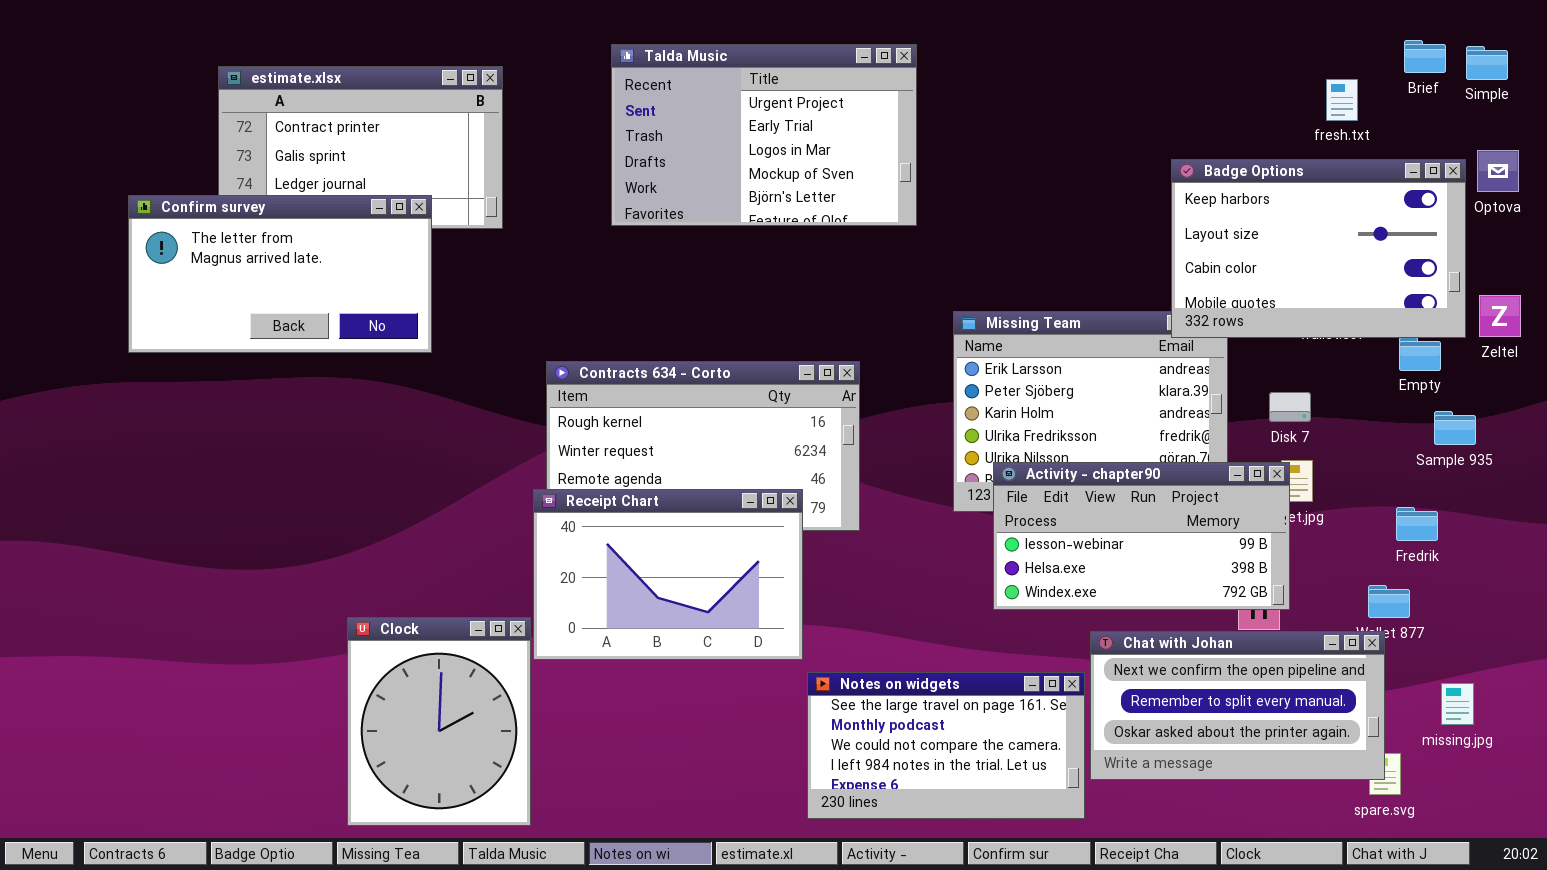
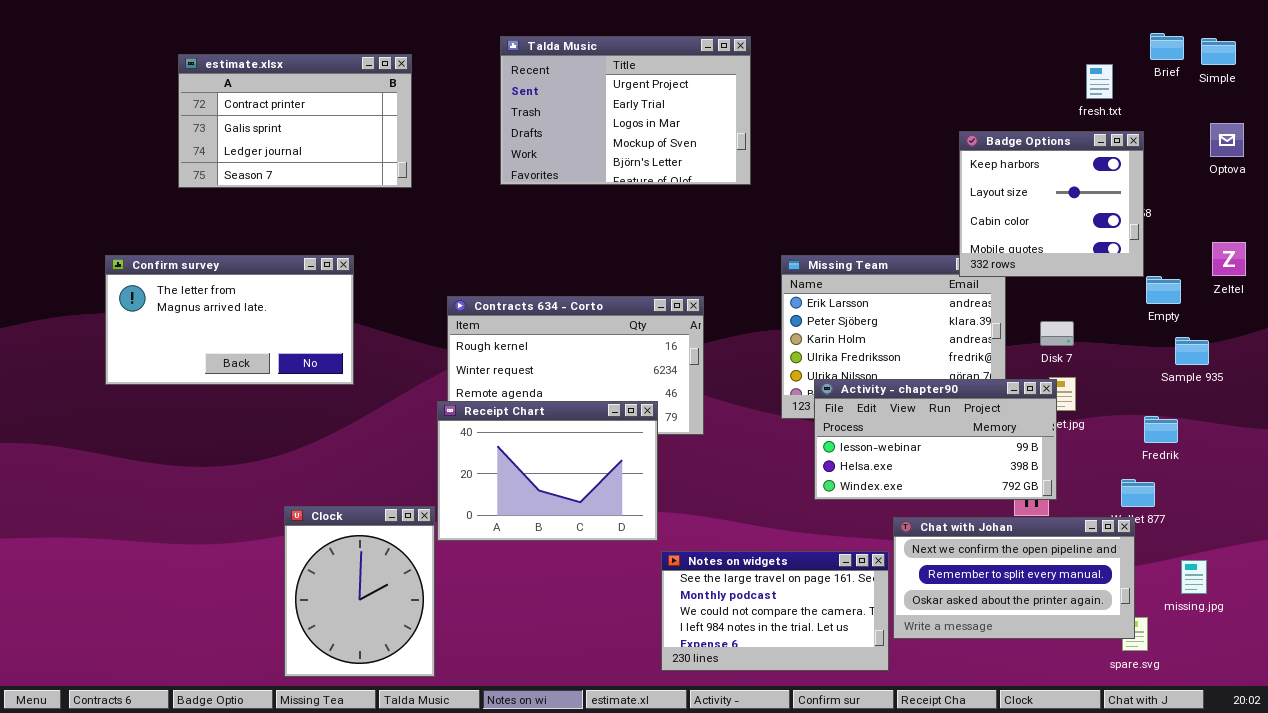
Badge Options: [1171,159,1466,338] -> [959,131,1144,277], resized
Confirm survey: [128,195,432,353] -> [105,255,354,385], moved

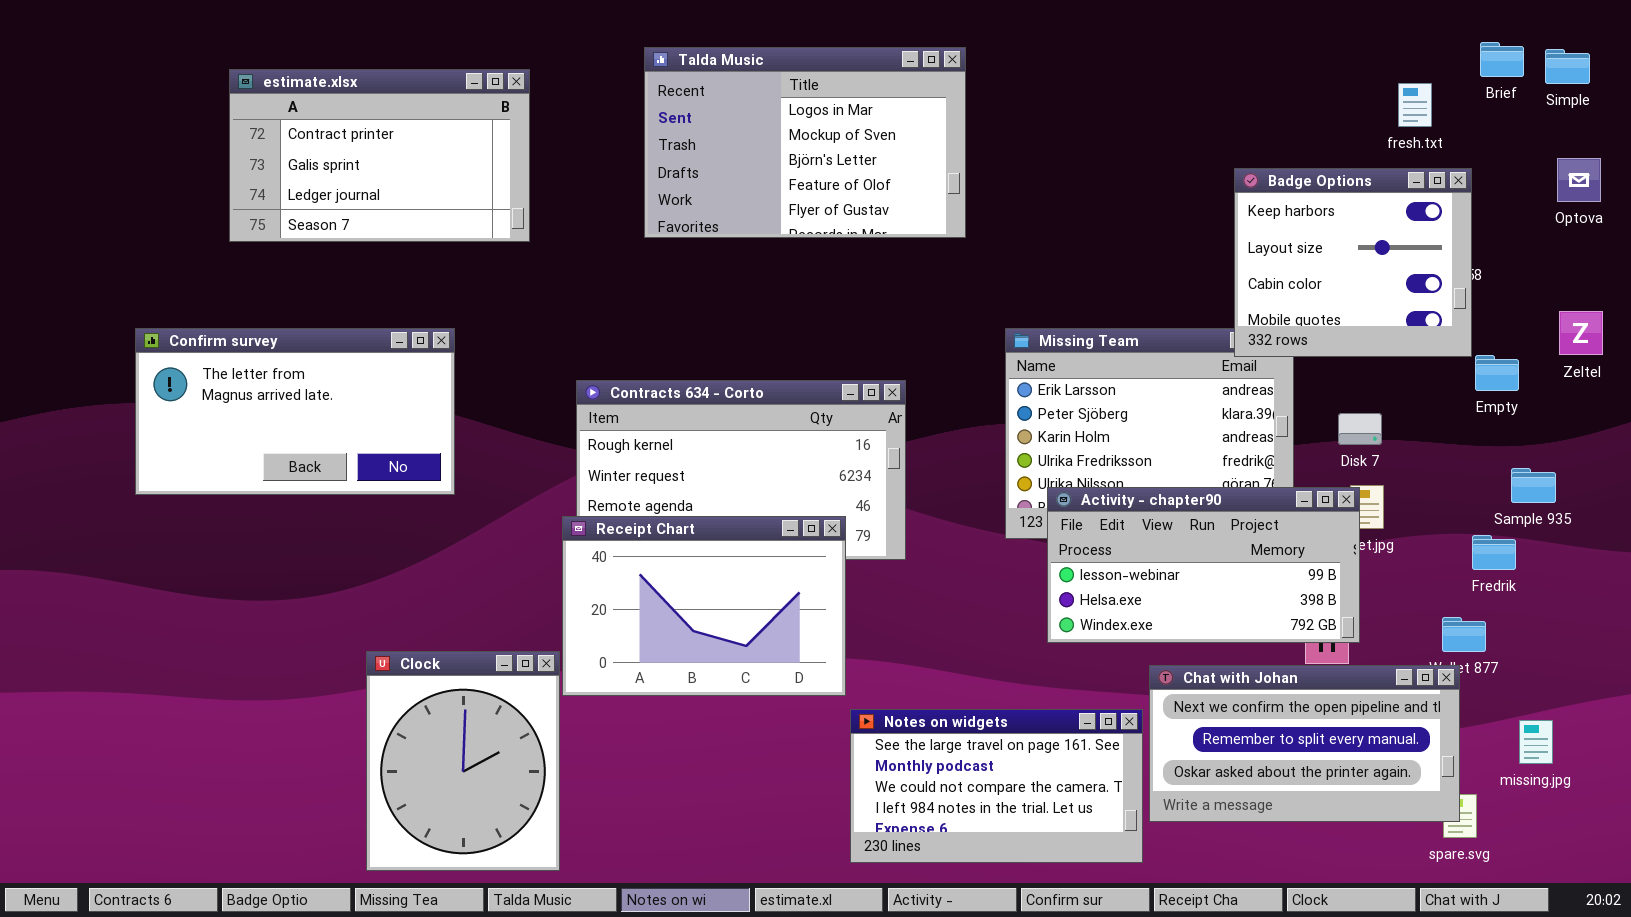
Talda Music: [500,36,751,185] -> [644,47,966,238], scrolled down 2 rows
Sample 935: [1175,337,1209,365] -> [1511,468,1556,503], moved

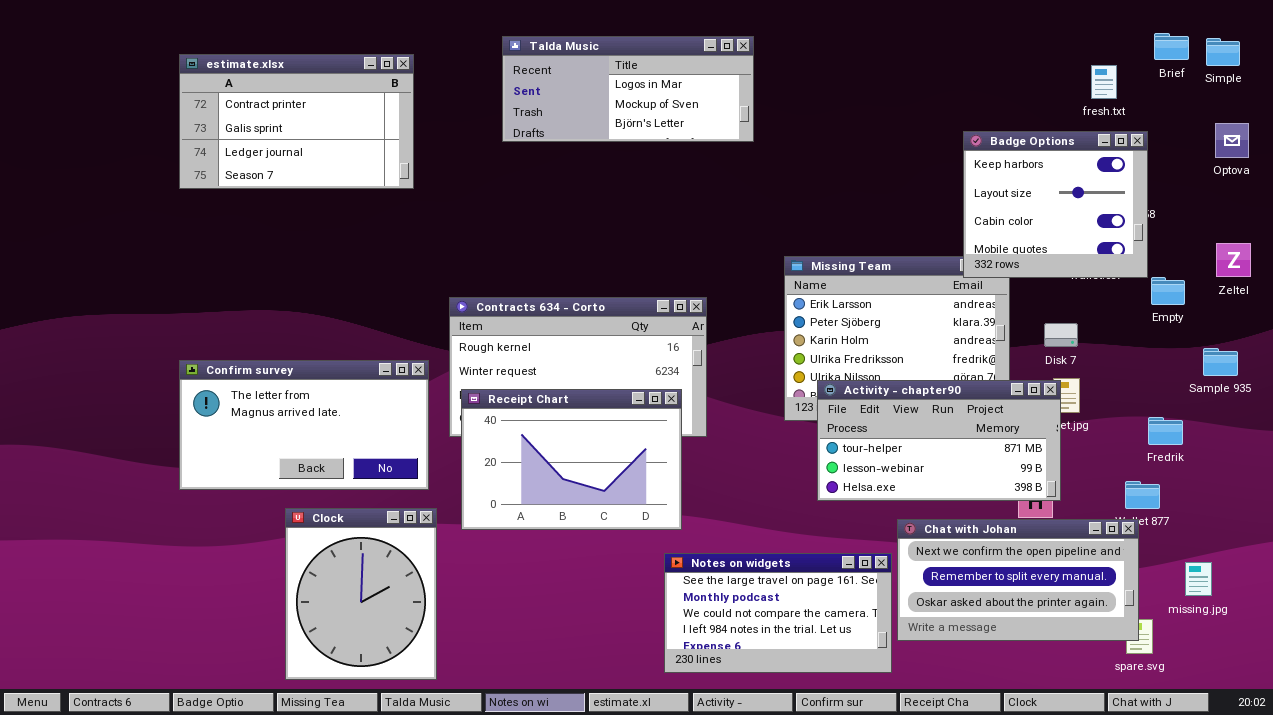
Talda Music: [644,47,966,238] -> [502,36,754,142], resized
Confirm survey: [135,328,455,495] -> [179,360,429,490], moved
Sample 935: [1511,468,1556,503] -> [1203,348,1238,376], moved
Activity - chapter90: [1047,487,1360,643] -> [817,380,1061,501], scrolled up 1 row
Receipt Chart: [562,516,846,696] -> [461,389,682,530], moved

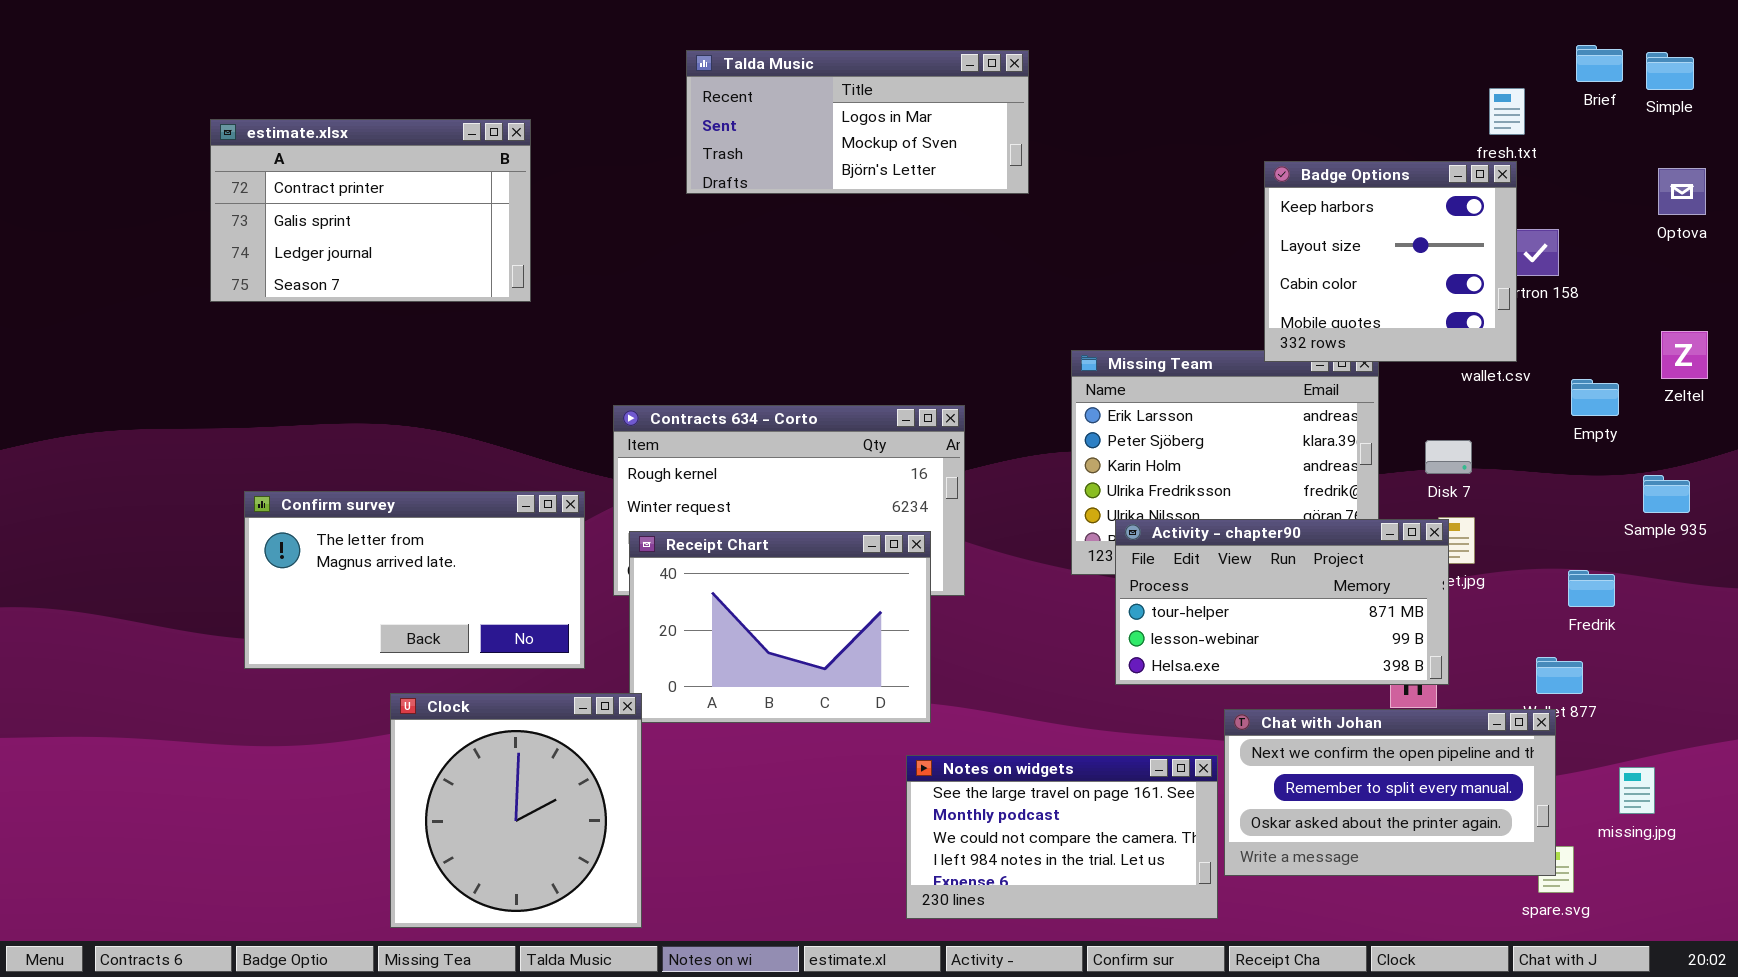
estimate.xlsx: [179,54,414,189] -> [210,119,531,302], moved
Badge Options: [963,131,1148,278] -> [1264,161,1517,362], moved
Clock: [285,508,437,680] -> [390,693,642,928], resized

